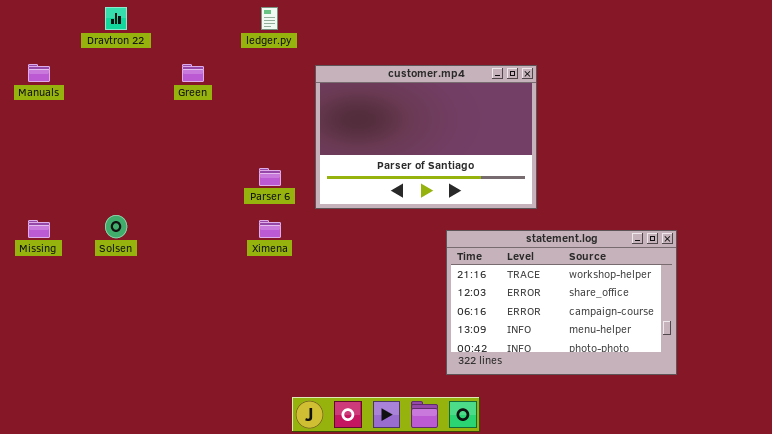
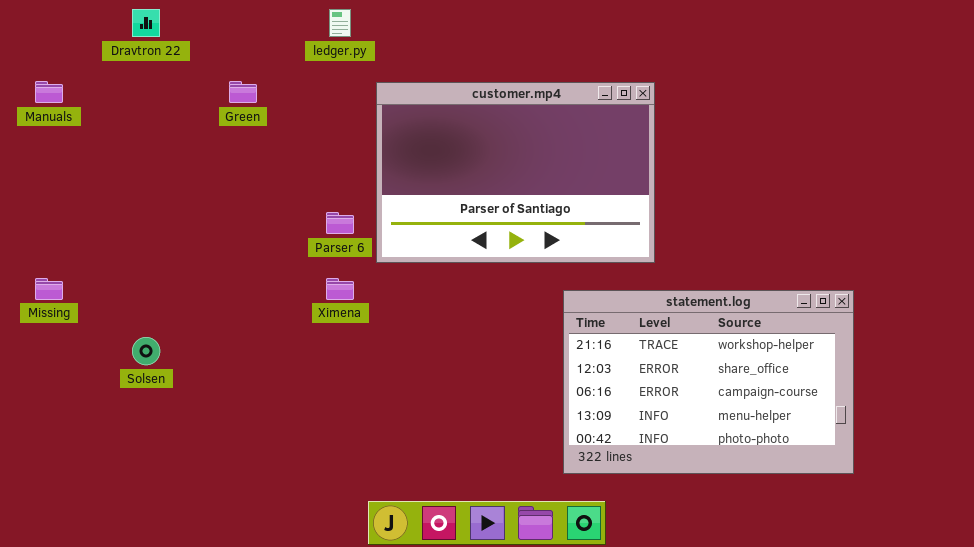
customer.mp4: [315,65,537,209] -> [376,82,655,263], moved
Solsen: [105,215,127,238] -> [132,337,160,365], moved

